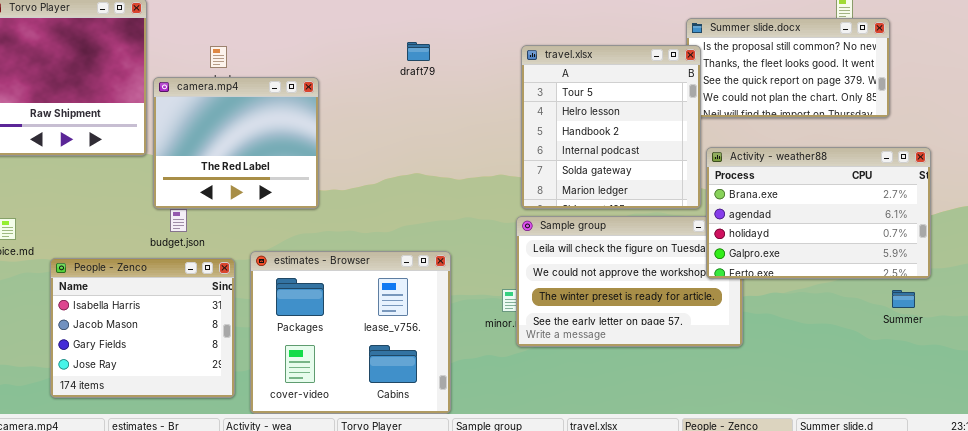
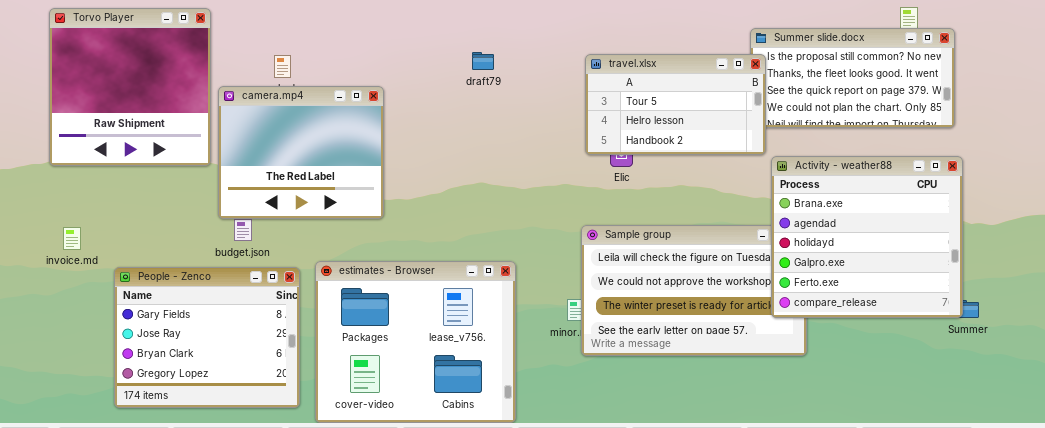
travel.xlsx: [521,45,701,209] -> [585,54,766,155], resized
Activity - weather88: [706,147,931,279] -> [771,156,963,318], resized
People - Zenco: [50,258,235,398] -> [114,267,300,408], scrolled down 2 rows

